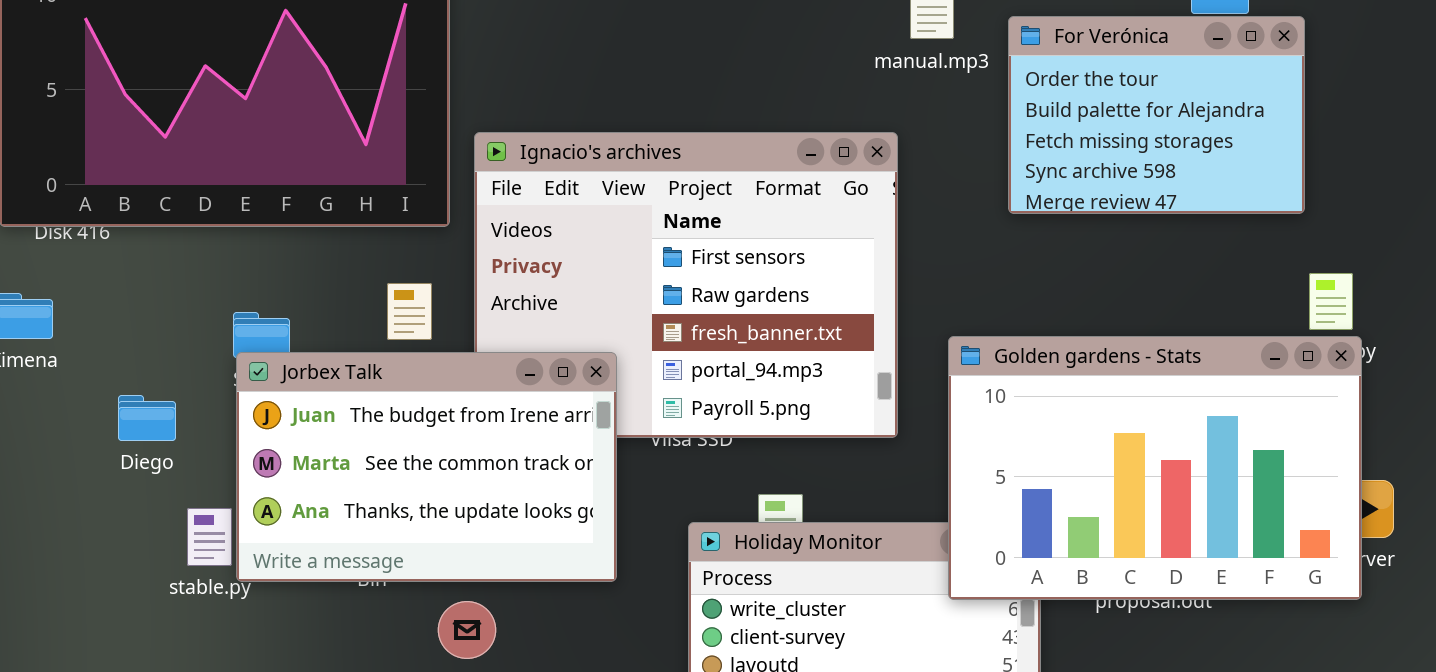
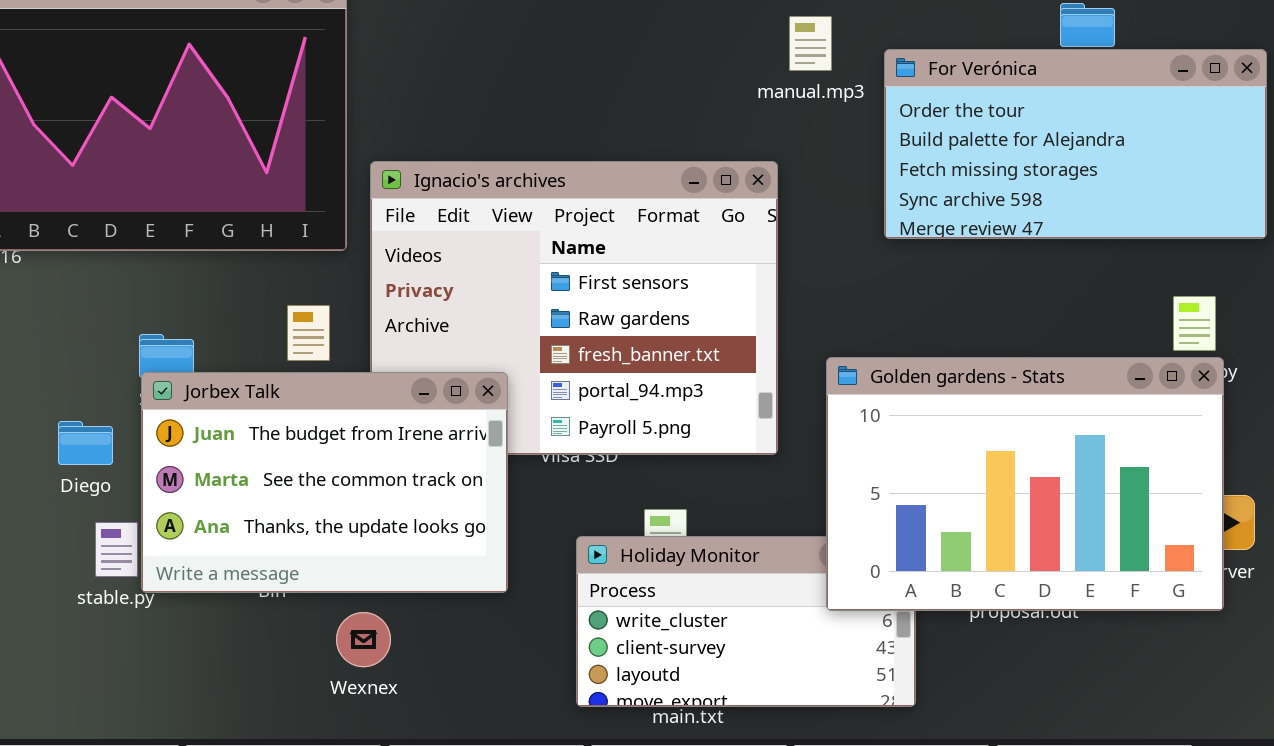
For Verónica: [1008,16,1305,214] -> [884,49,1267,239], resized
Diego: [118,395,176,441] -> [58,421,113,465], moved

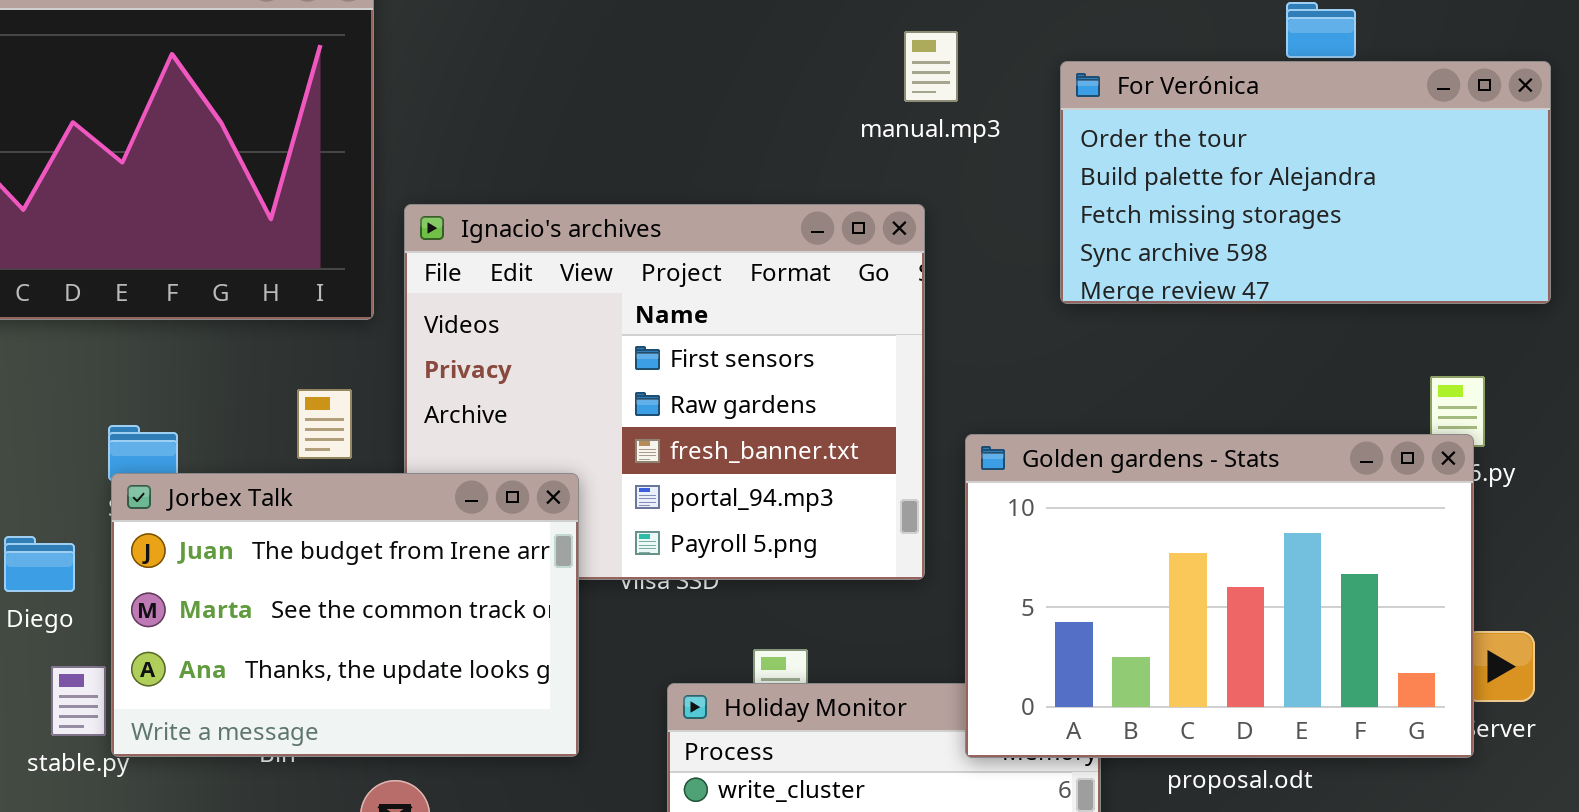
manual.mp3: [789,16,832,71] -> [904,31,958,102], moved
Golden gardens - Stats: [826,357,1224,611] -> [965,434,1474,758], moved

